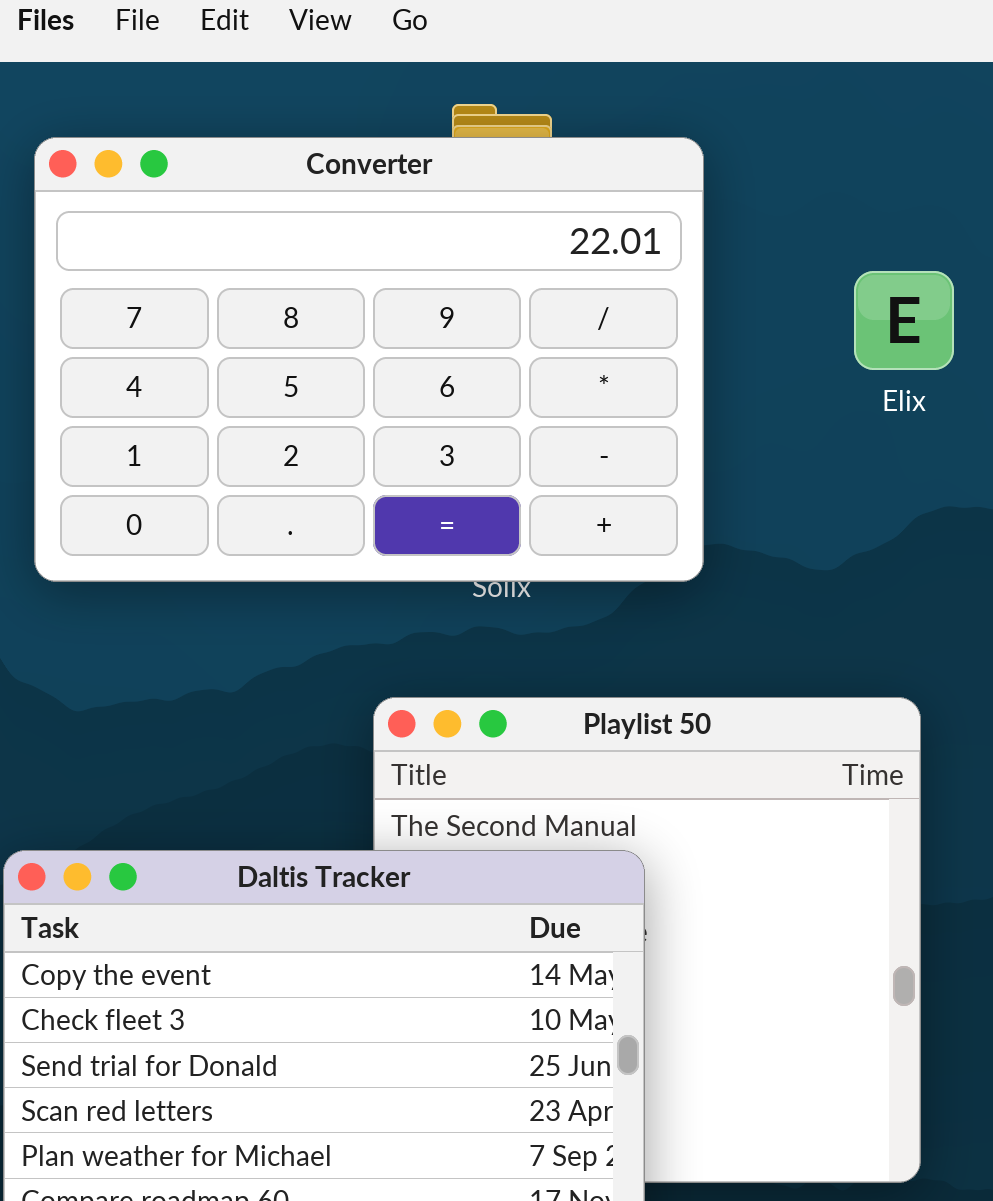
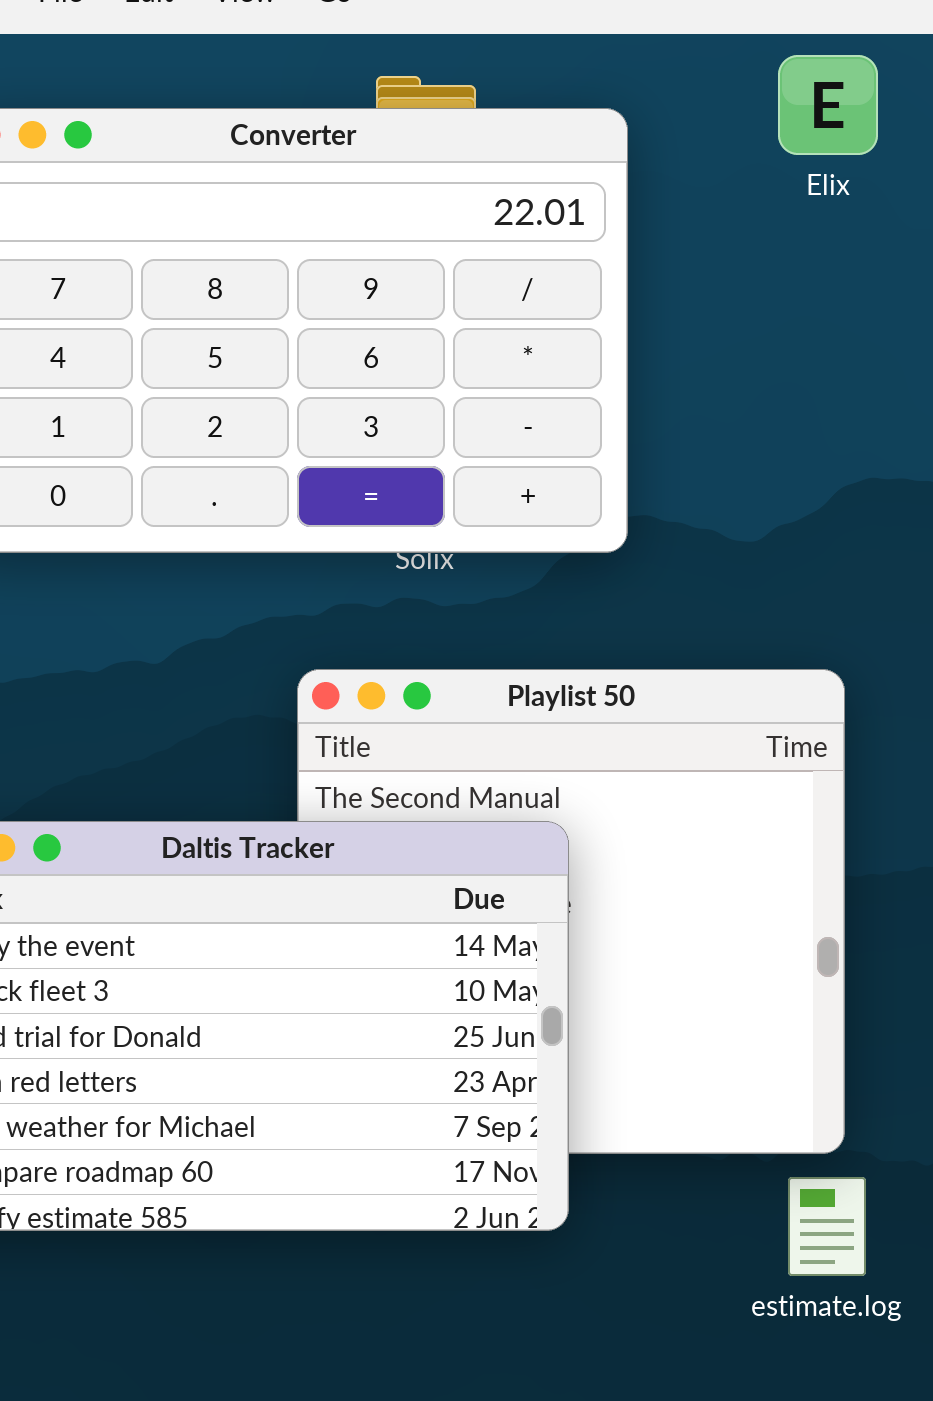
Elix: [854,271,954,370] -> [778,55,878,155], moved

